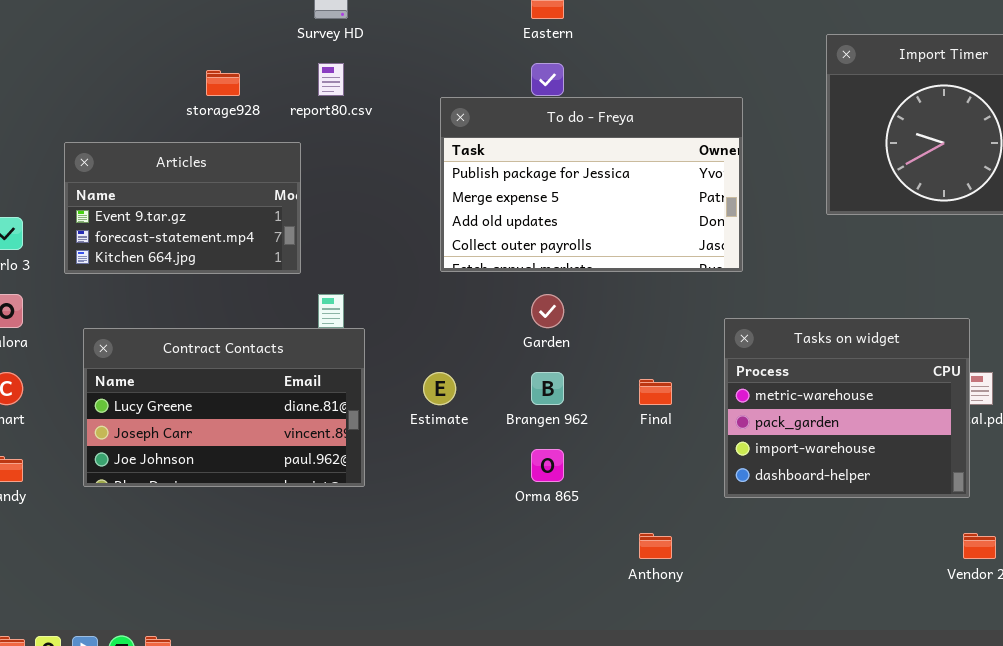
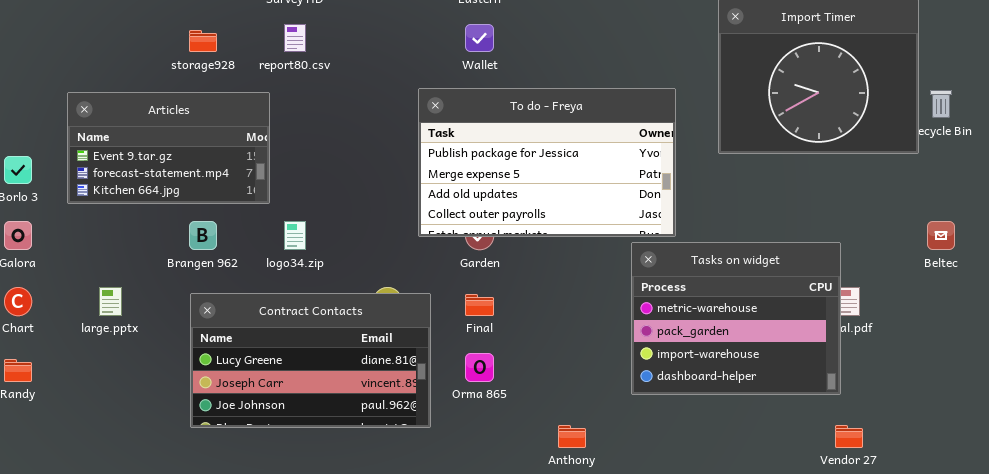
To do - Freya: [440,97,743,272] -> [418,88,676,237], moved
Contract Contacts: [83,328,365,487] -> [190,293,431,428], moved
Brangen 962: [531,372,564,405] -> [189,221,217,250], moved
Final: [639,379,672,405] -> [465,294,494,316], moved

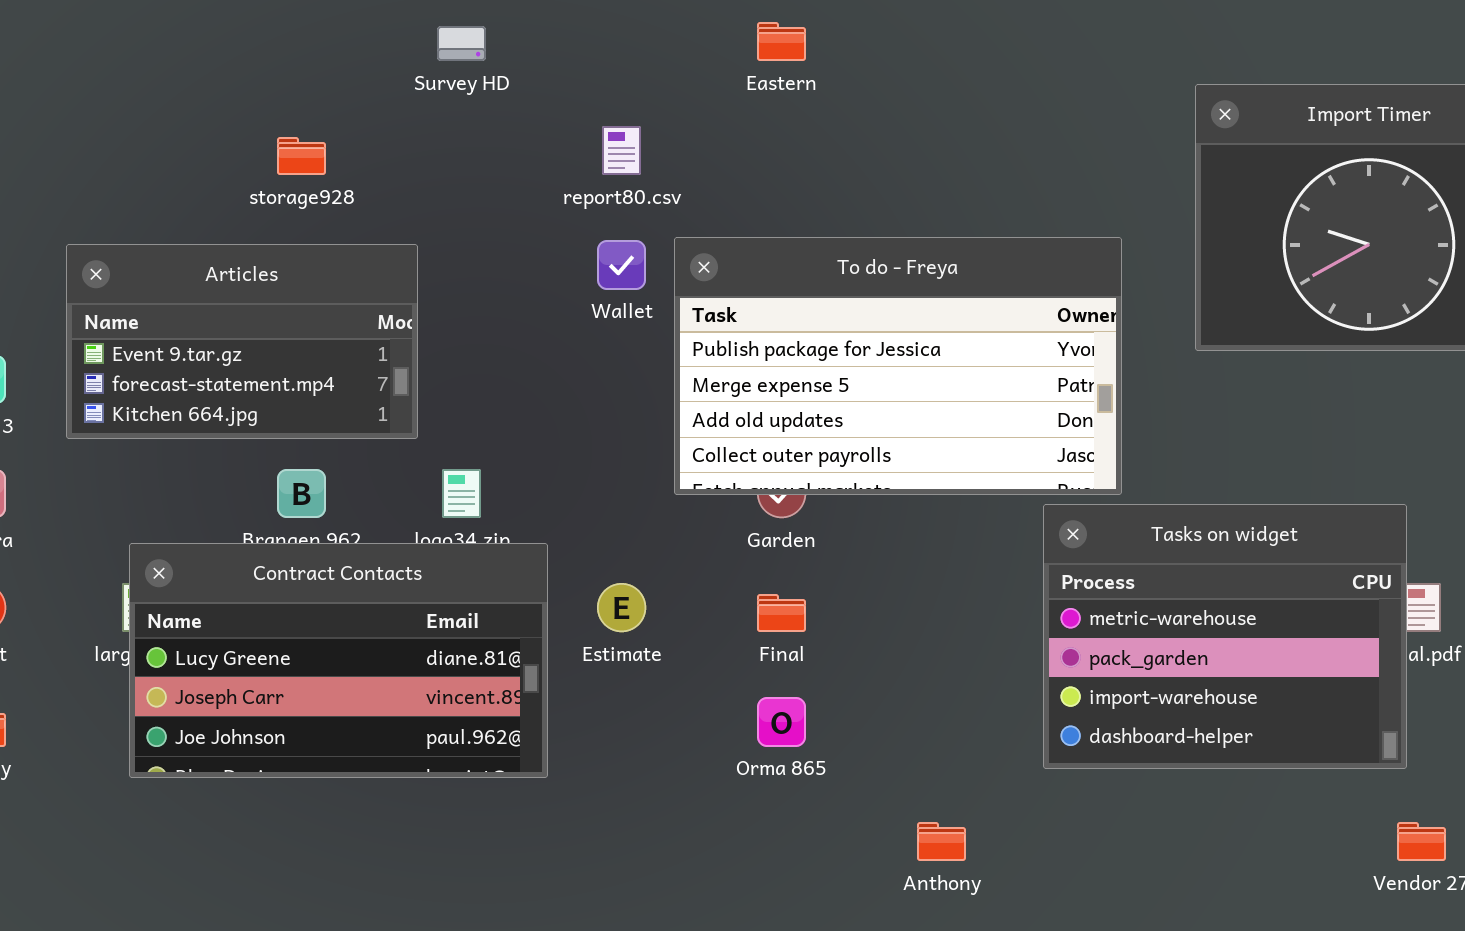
report80.csv: [284,24,306,52] -> [602,126,641,175], moved
Wallet: [465,24,494,52] -> [597,240,646,290], moved
Contract Contacts: [190,293,431,428] -> [129,543,548,778], moved

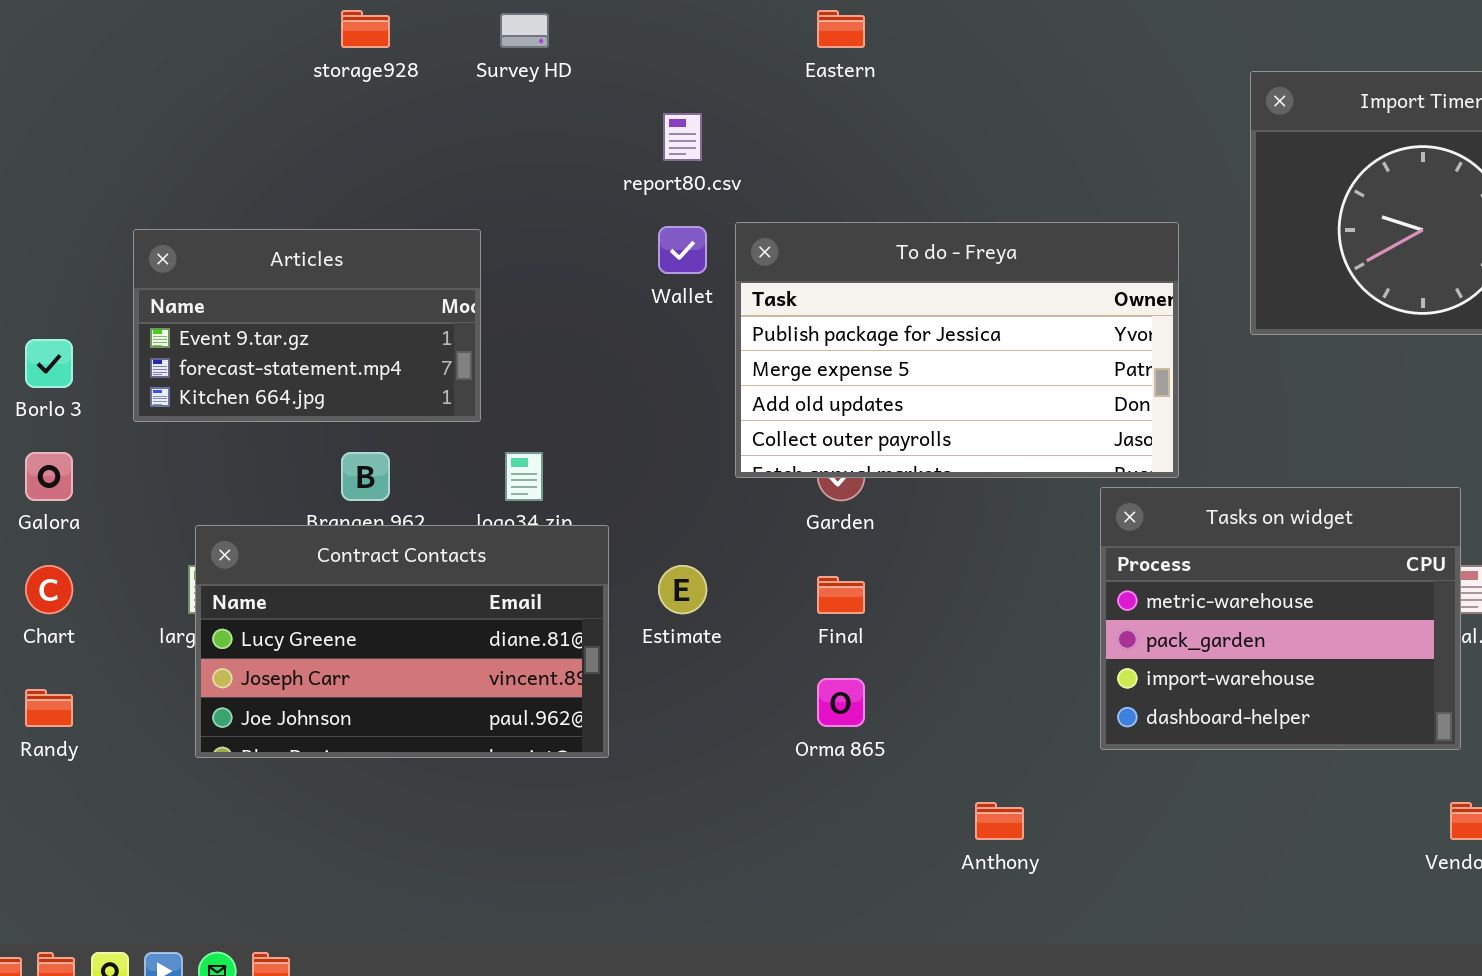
storage928: [277,137,326,175] -> [341,10,390,48], moved

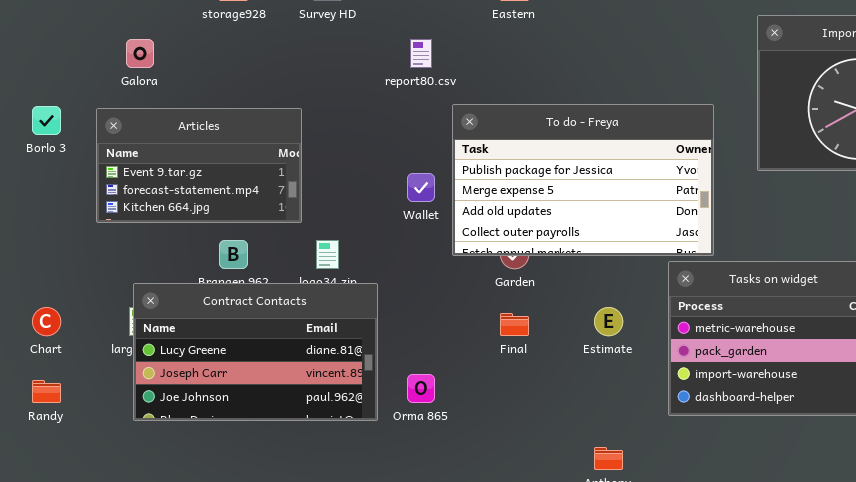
Wallet: [658,226,707,274] -> [407,173,435,202], moved
Borlo 3: [25,339,73,388] -> [32,106,61,135], moved
Galora: [25,452,73,501] -> [126,39,154,68], moved
Estimate: [658,565,707,614] -> [594,307,623,336], moved
Orma 865: [817,678,865,727] -> [407,374,435,403], moved

